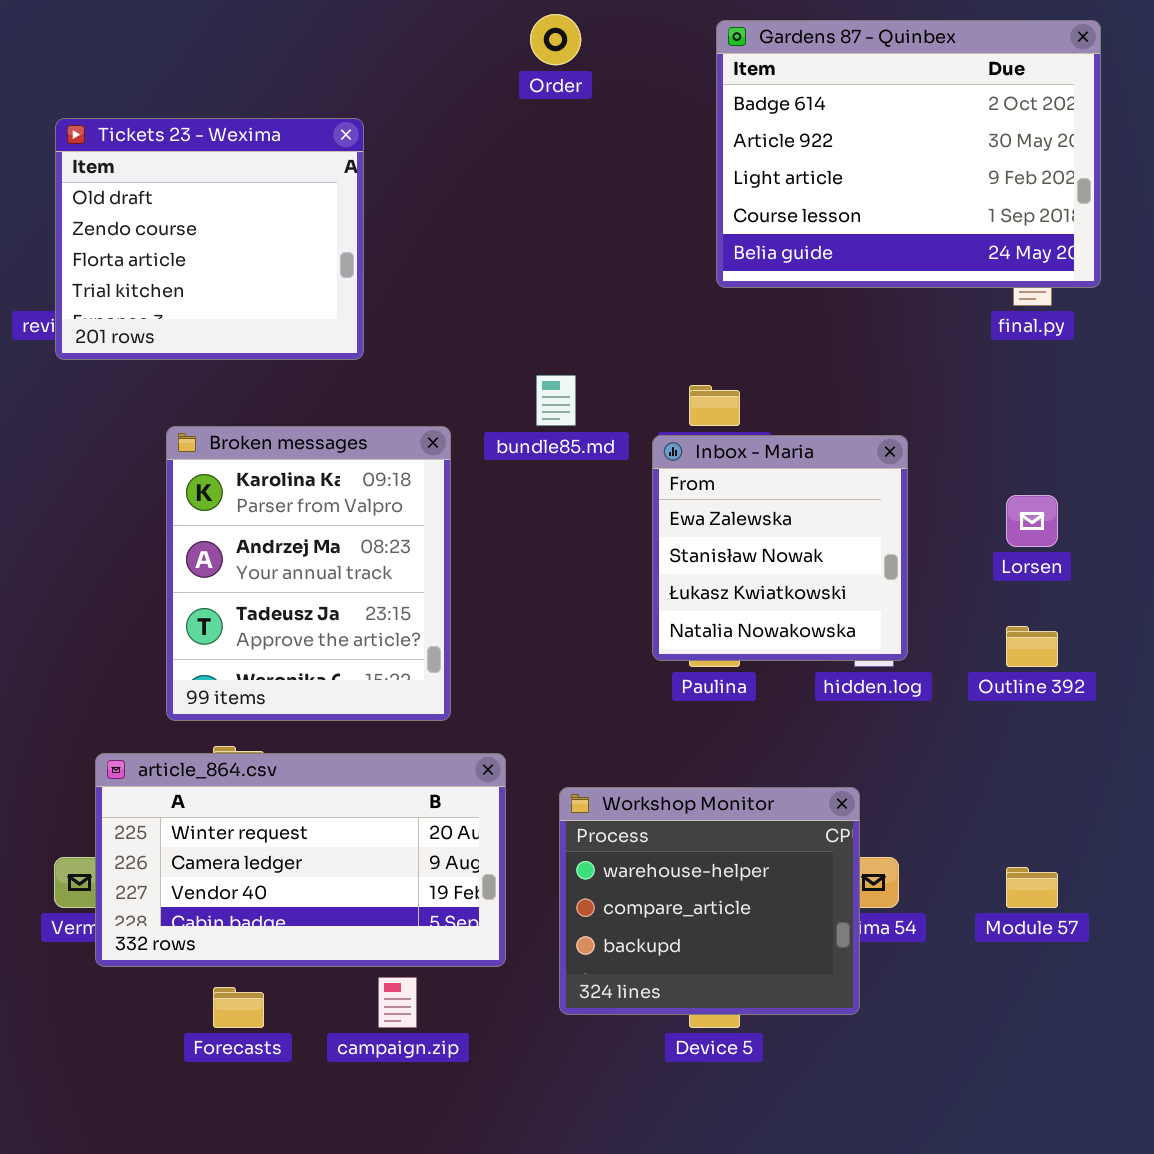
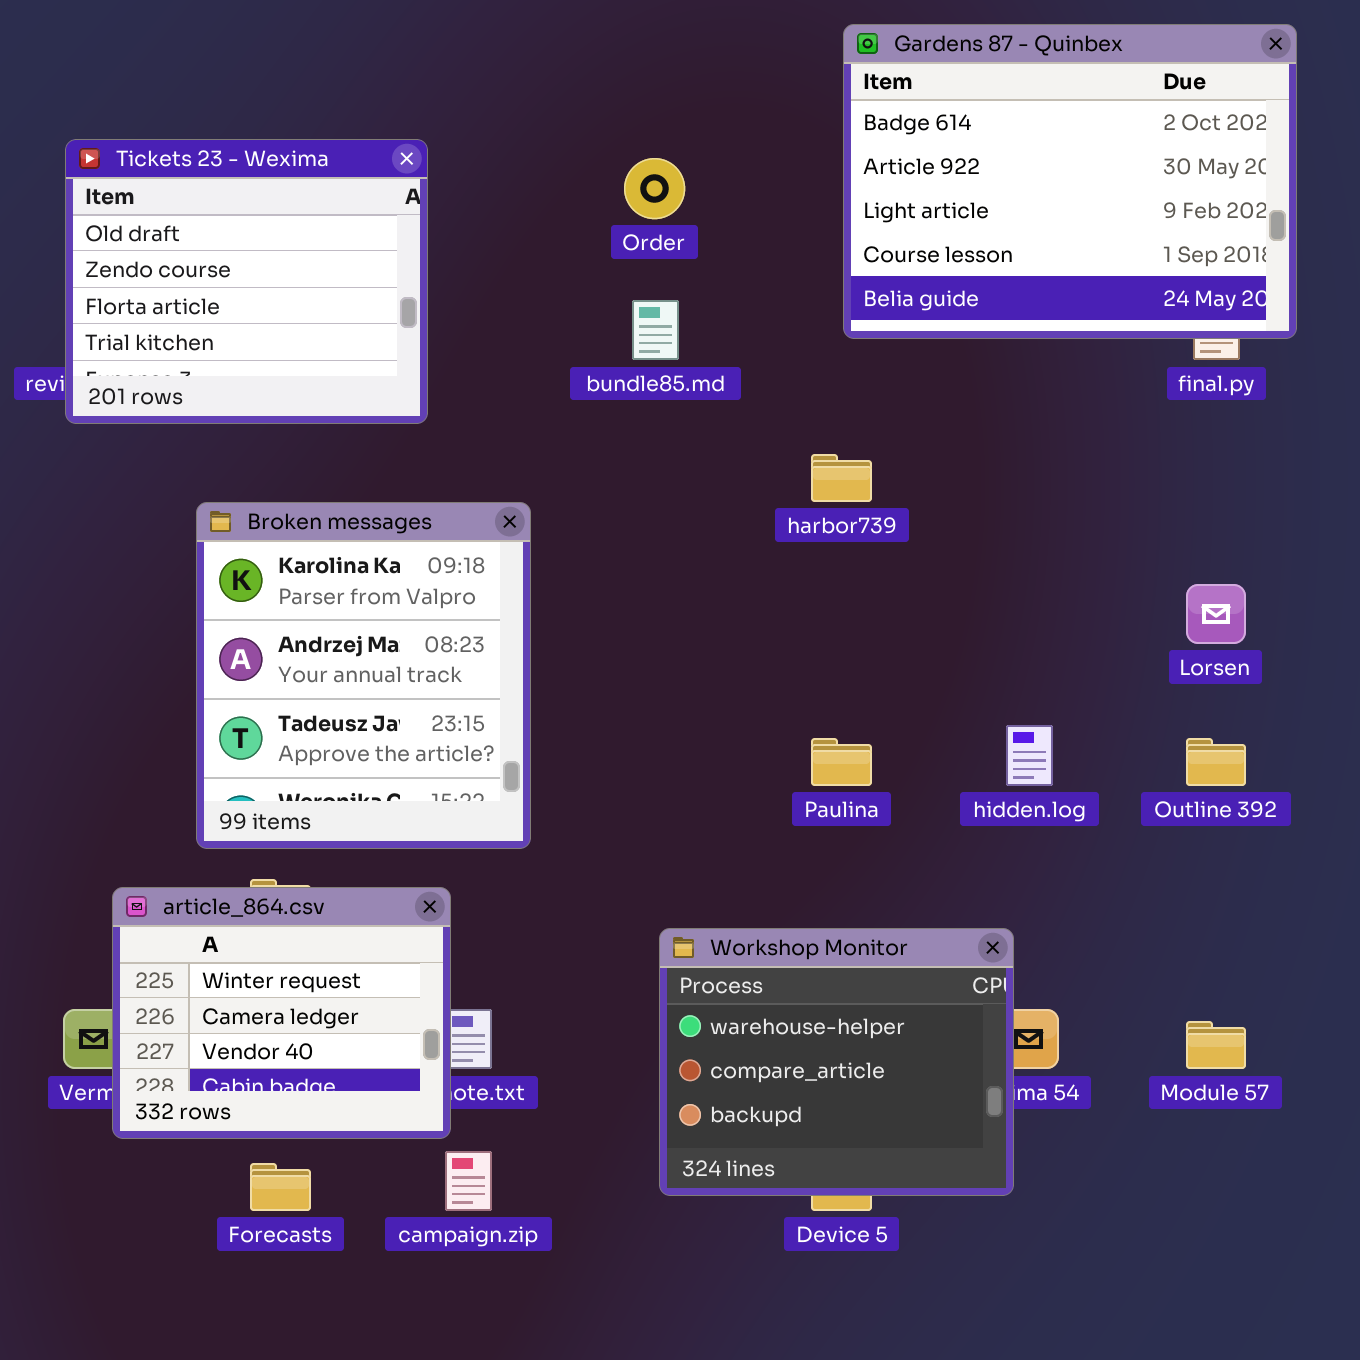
Order: [530,14,581,65] -> [624,158,685,219], moved
bundle85.md: [536,375,576,426] -> [632,300,679,360], moved
Inbox - Maria: [652,435,908,661] -> none, closed
article_864.csv: [95,753,506,967] -> [112,887,451,1139], resized

